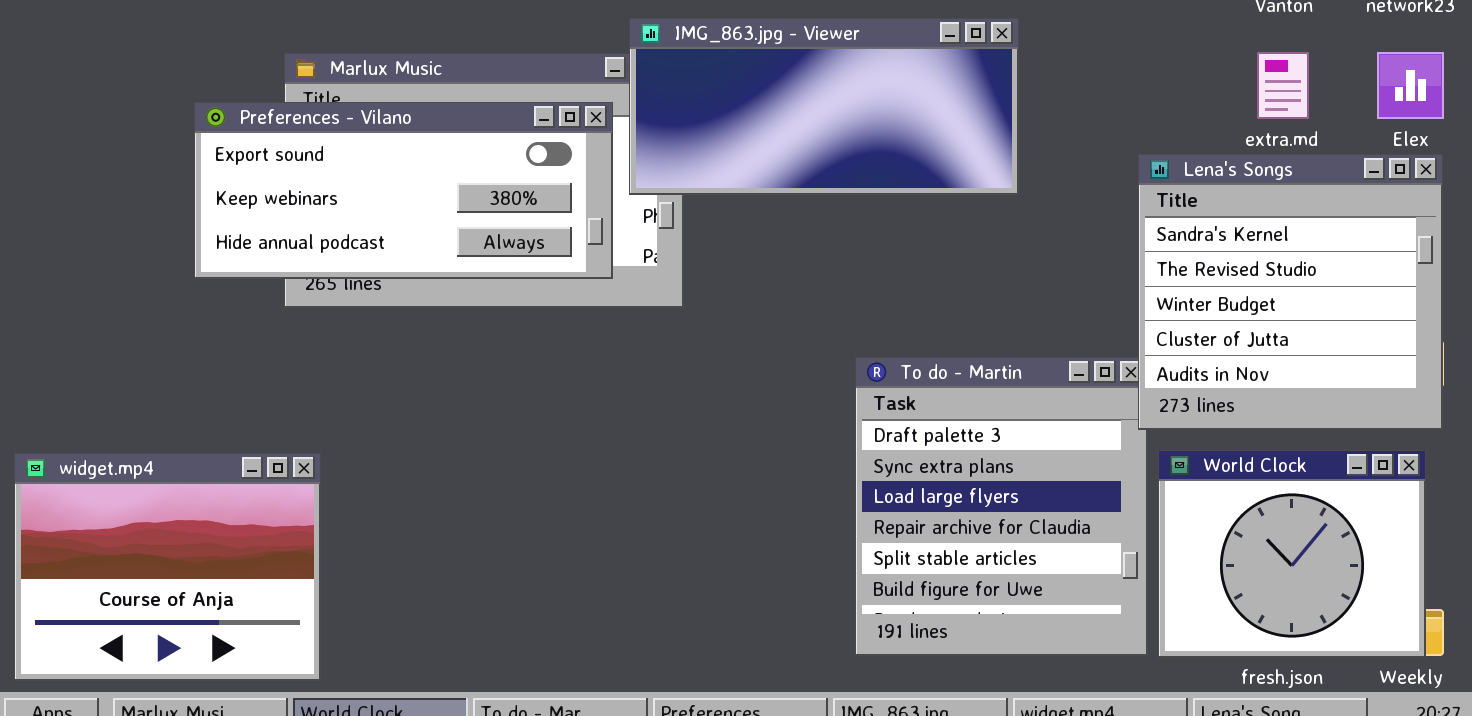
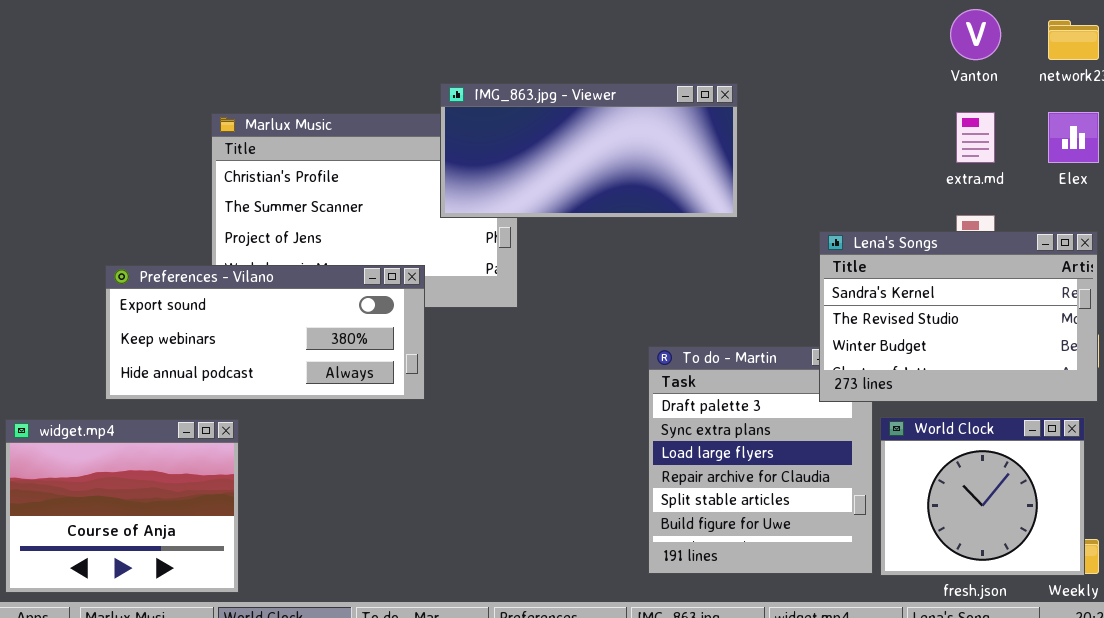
IMG_863.jpg - Viewer: [629,18,1019,195] -> [440,83,738,218], moved
Preferences - Vilano: [194,102,613,279] -> [105,265,425,400], moved
Lena's Songs: [1138,154,1443,430] -> [819,231,1098,402], resized

